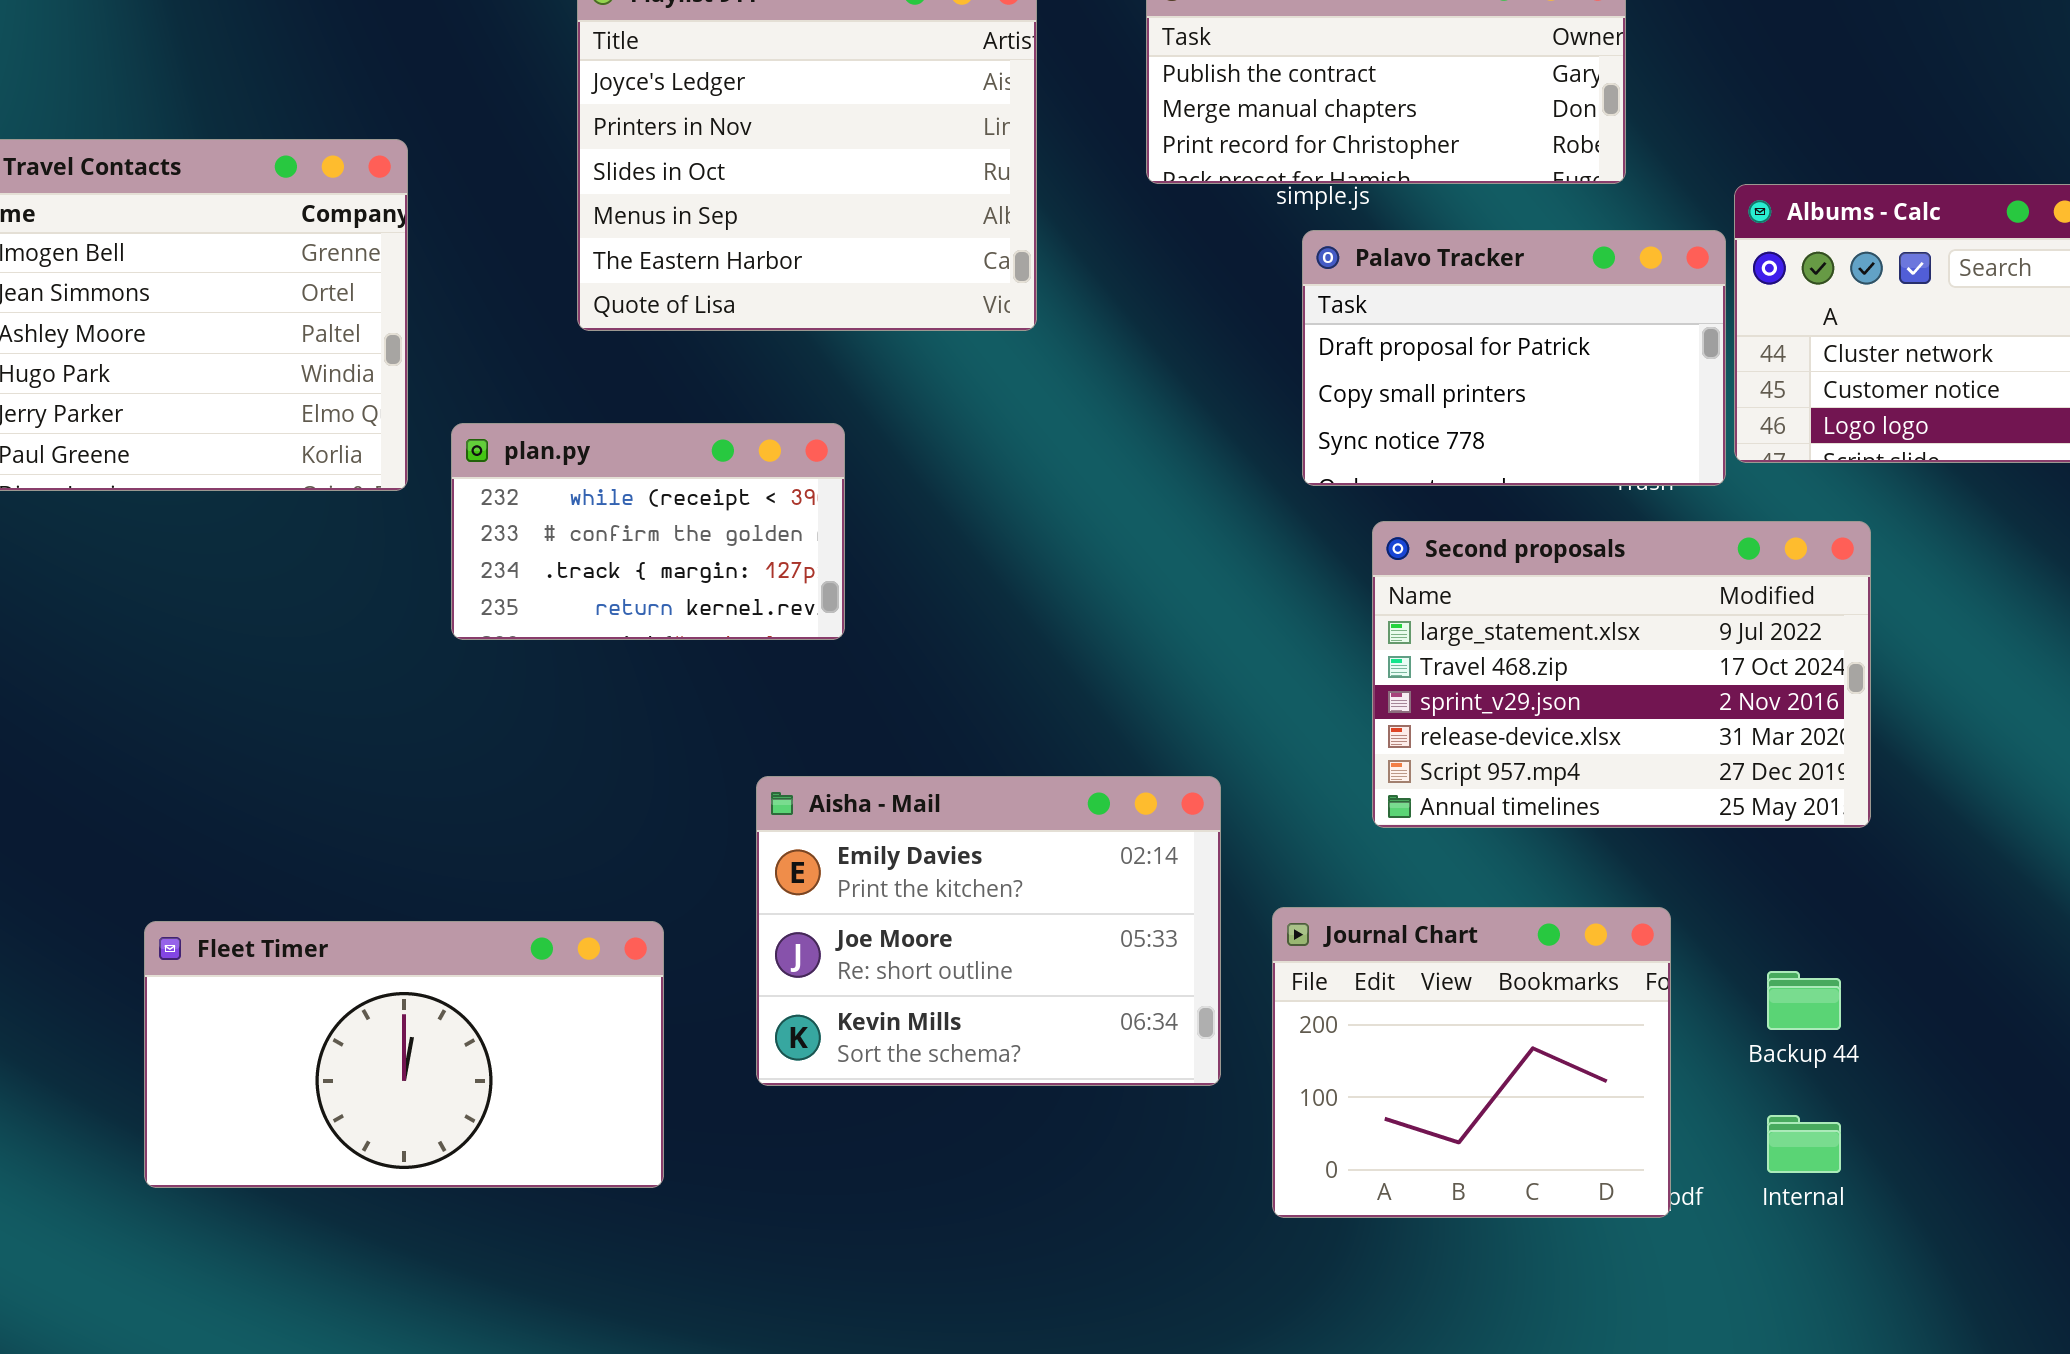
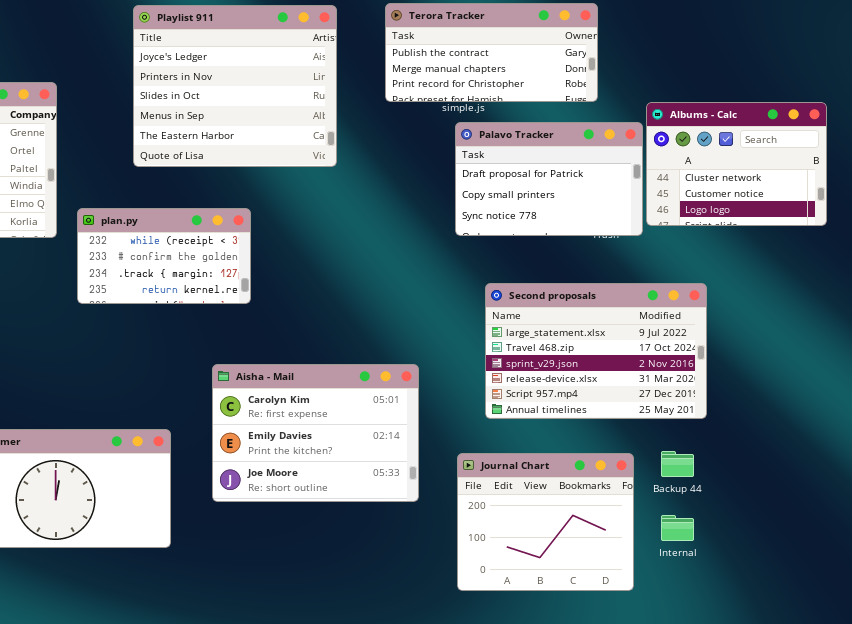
Second proposals: [1372,521,1871,828] -> [485,283,707,419], moved
Aisha - Mail: [756,776,1221,1086] -> [212,364,419,502], scrolled up 1 row
Journal Chart: [1272,907,1671,1218] -> [457,453,634,591], moved

